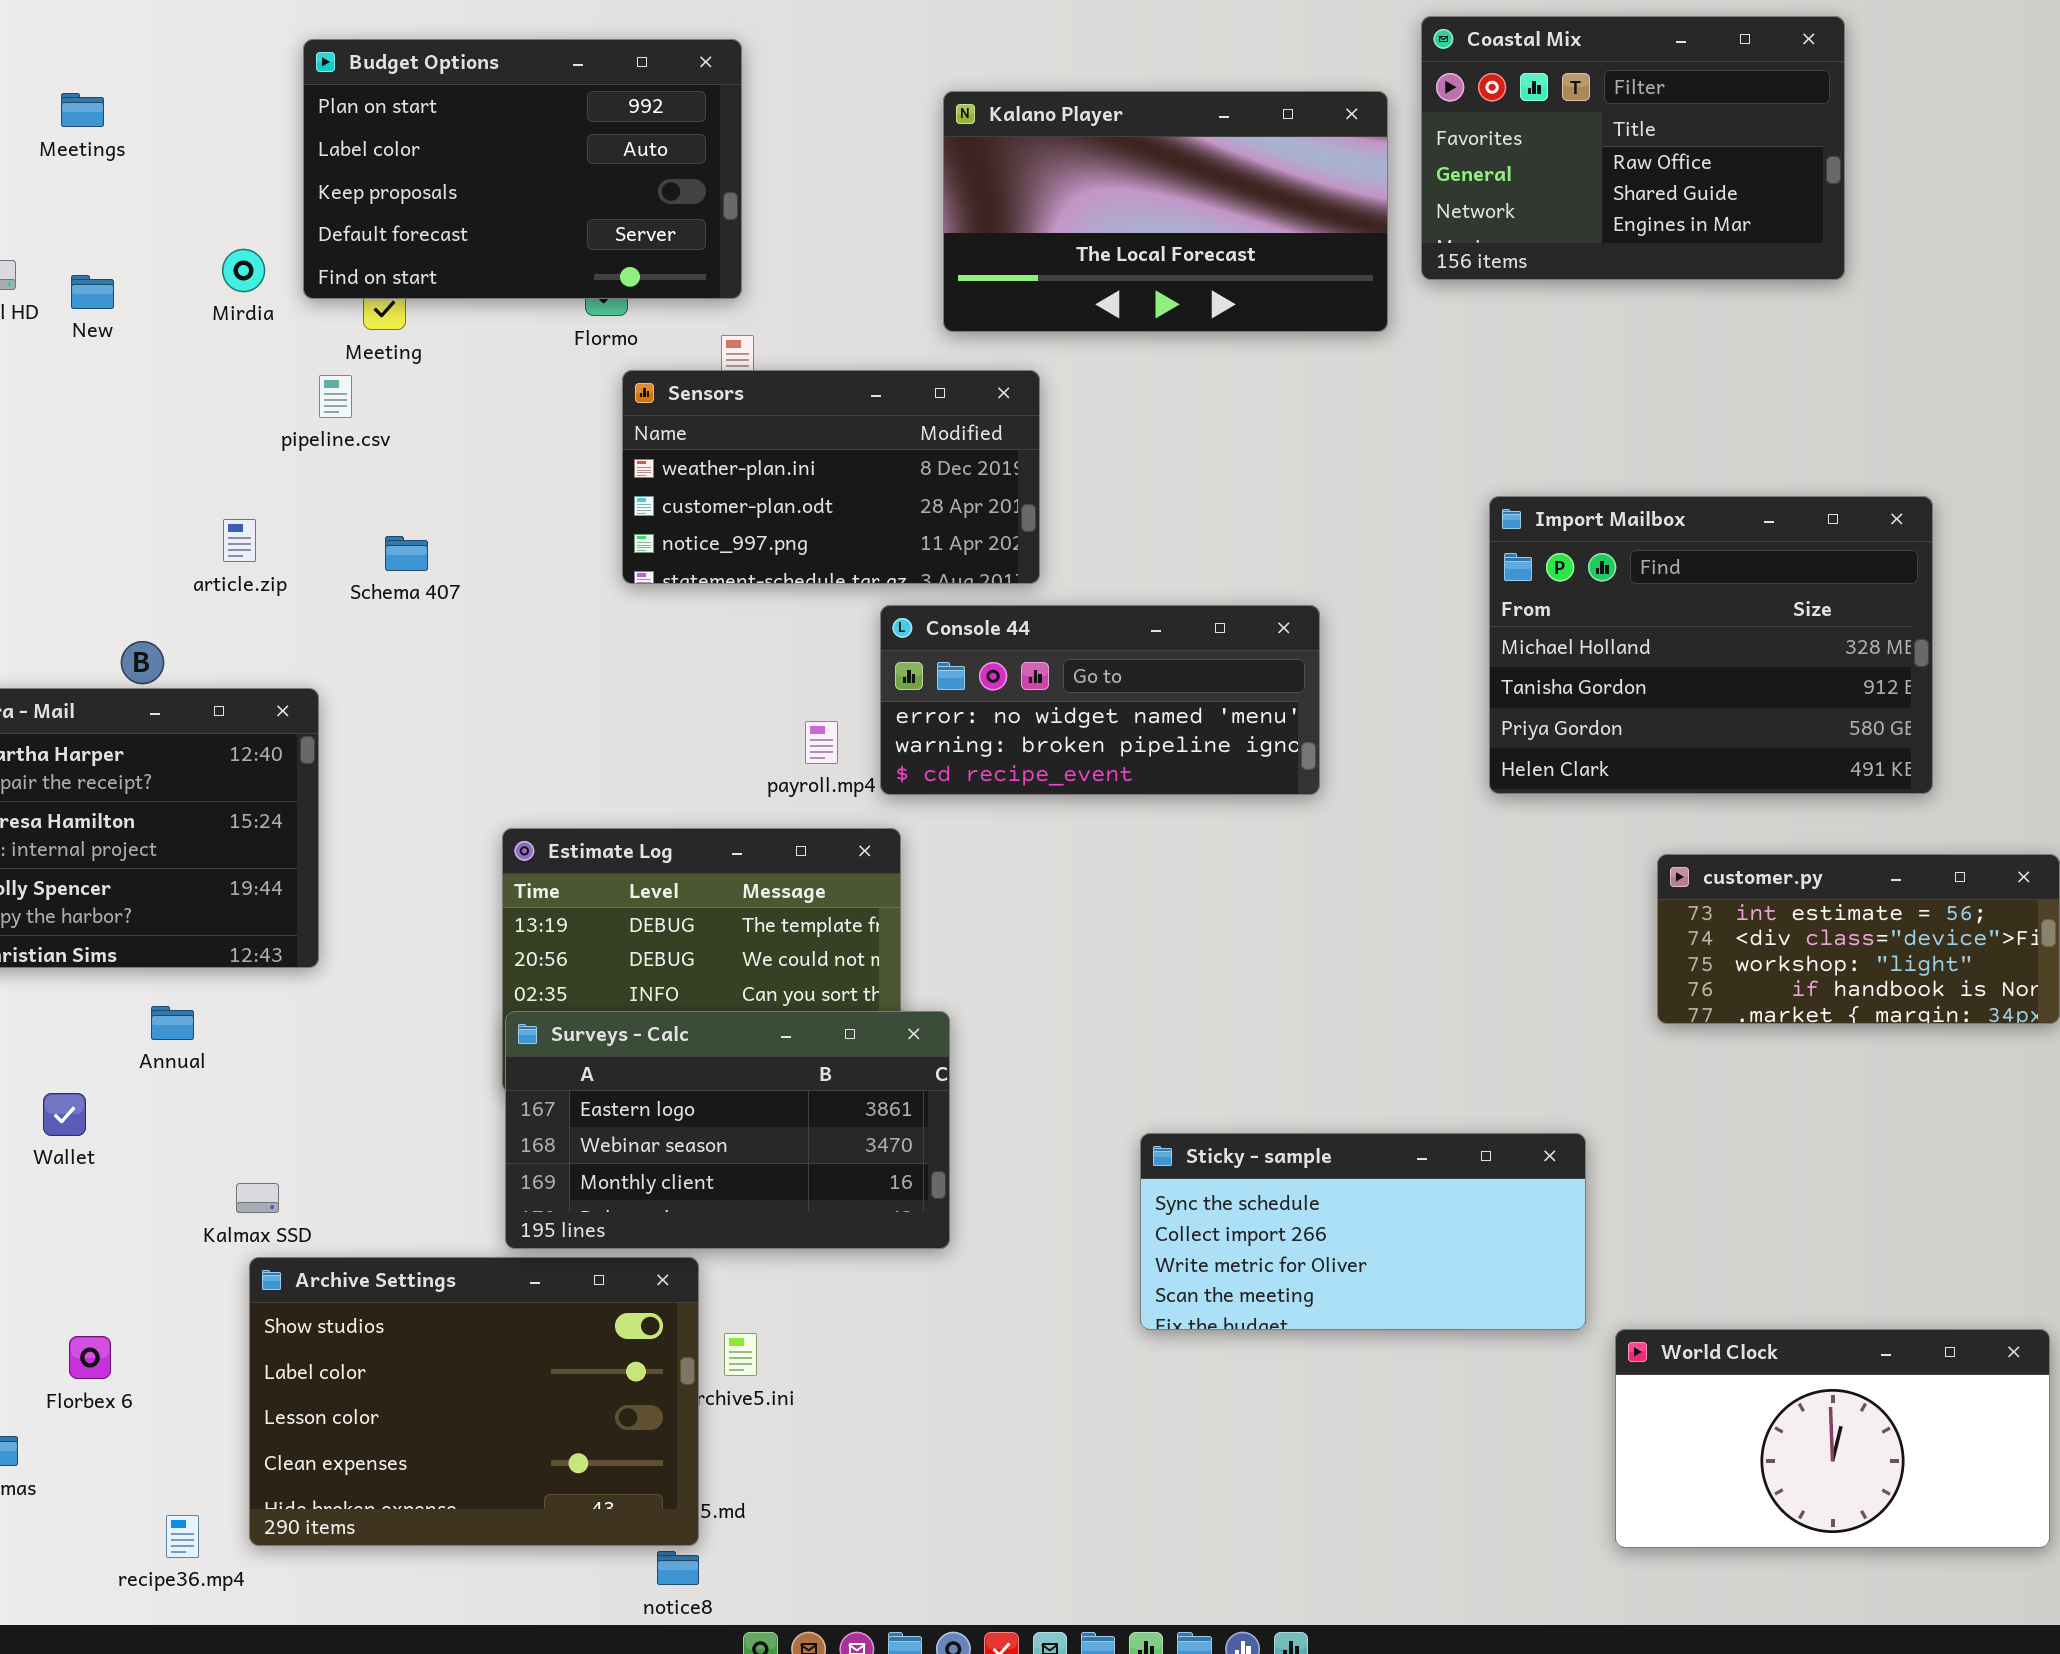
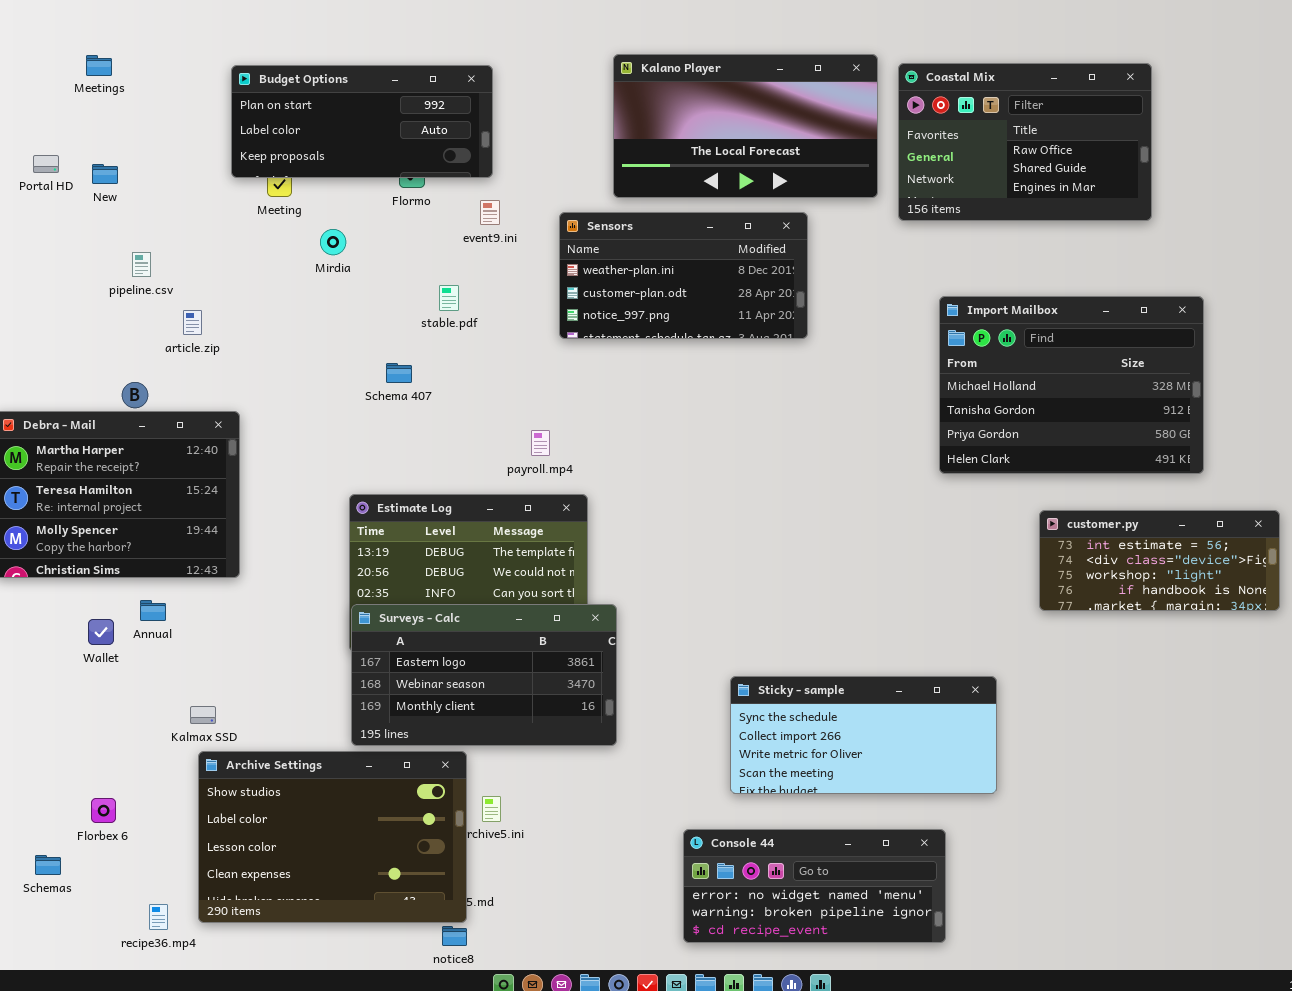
Coastal Mix: [1421,16,1845,280] -> [898,63,1152,221], moved
Budget Options: [303,39,742,299] -> [231,65,493,178], resized
Mirdia: [222,249,265,292] -> [320,229,346,255], moved
Sensors: [622,370,1040,584] -> [559,212,808,339], moved
pipeline.csv: [319,375,352,418] -> [132,252,151,277], moved
Schema 407: [385,536,428,571] -> [386,363,412,383], moved
Console 44: [880,605,1320,795] -> [683,829,946,943], moved
Wallet: [43,1093,86,1136] -> [88,619,114,645], moved
World Clock: [1615,1329,2050,1548] -> none, closed

